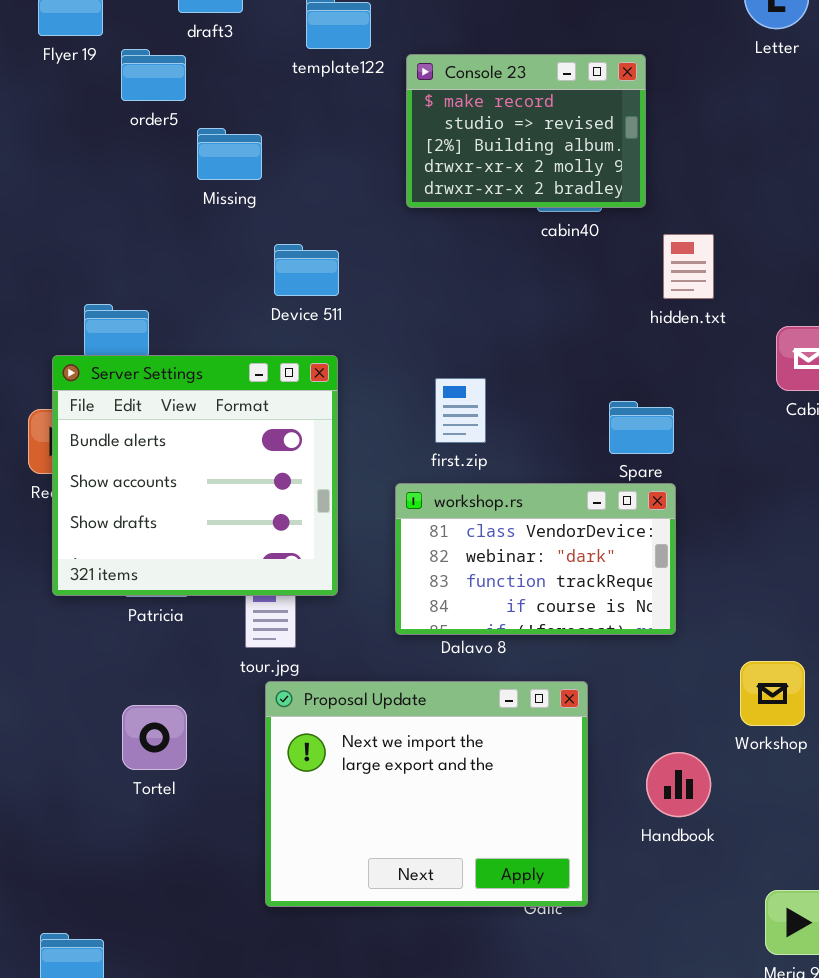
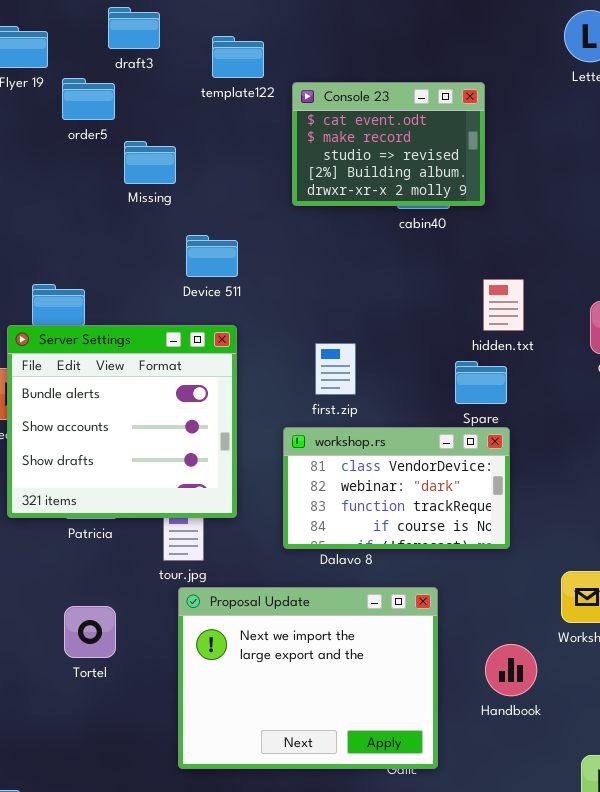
Console 23: [406,54,646,208] -> [292,82,485,206], scrolled up 1 row
hidden.txt: [663,234,714,299] -> [483,279,524,331], moved

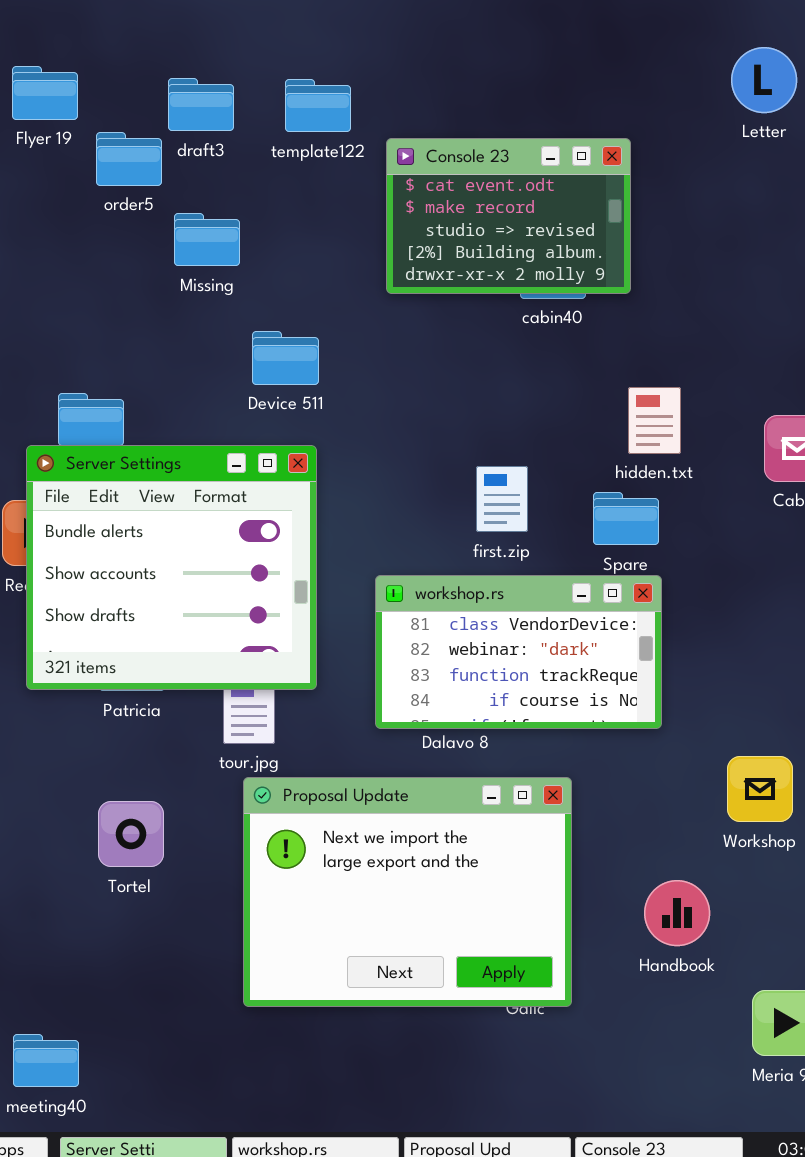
draft3: [108,7,160,49] -> [168,78,234,131], moved
first.zip: [315,343,356,395] -> [476,466,528,532], moved
Handbook: [485,644,537,696] -> [644,880,710,946], moved

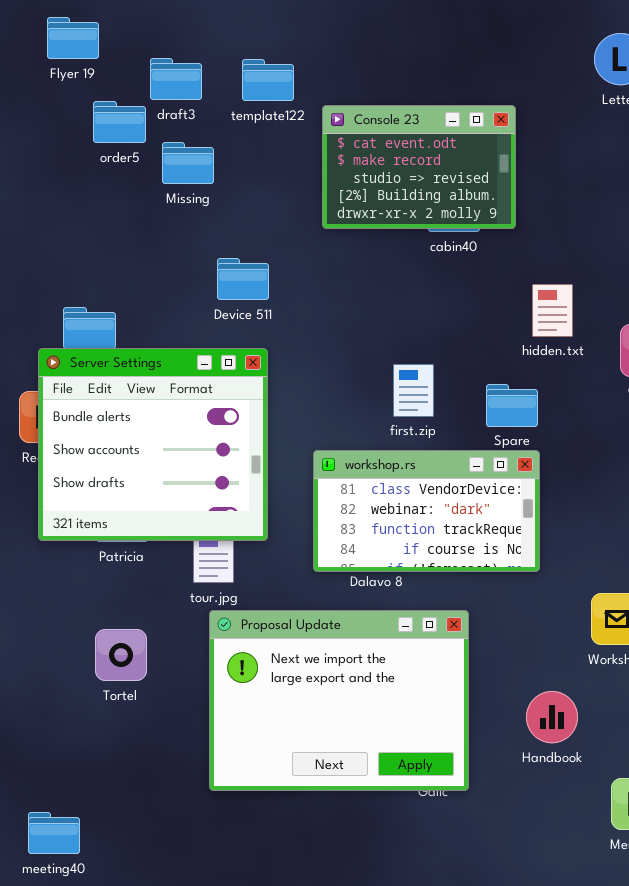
Flyer 19: [12,66,78,120] -> [47,17,99,59], moved
Missing: [174,213,240,266] -> [162,142,214,184], moved
hidden.txt: [628,387,681,454] -> [532,284,573,337], moved

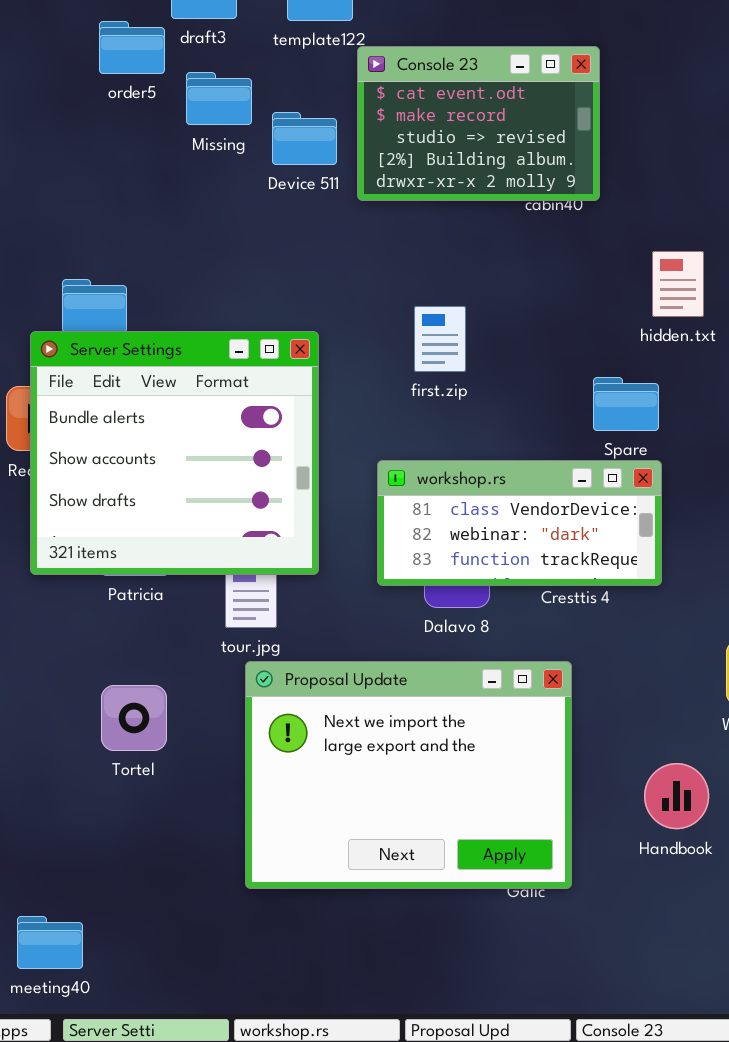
Console 23: [322,105,516,229] -> [357,46,600,201], moved
Device 511: [217,258,269,300] -> [272,112,337,165], moved
first.zip: [393,364,434,417] -> [414,306,466,372], moved
workshop.rs: [313,450,540,572] -> [377,460,662,586], resized

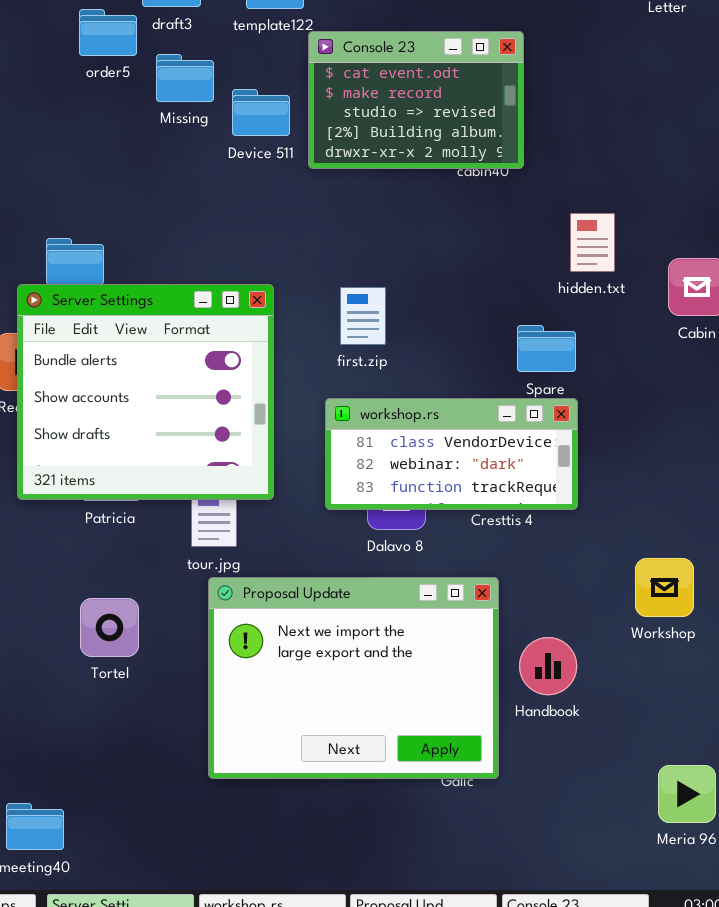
first.zip: [414,306,466,372] -> [340,287,386,345], moved
Handbook: [644,763,709,829] -> [519,637,577,695], moved

